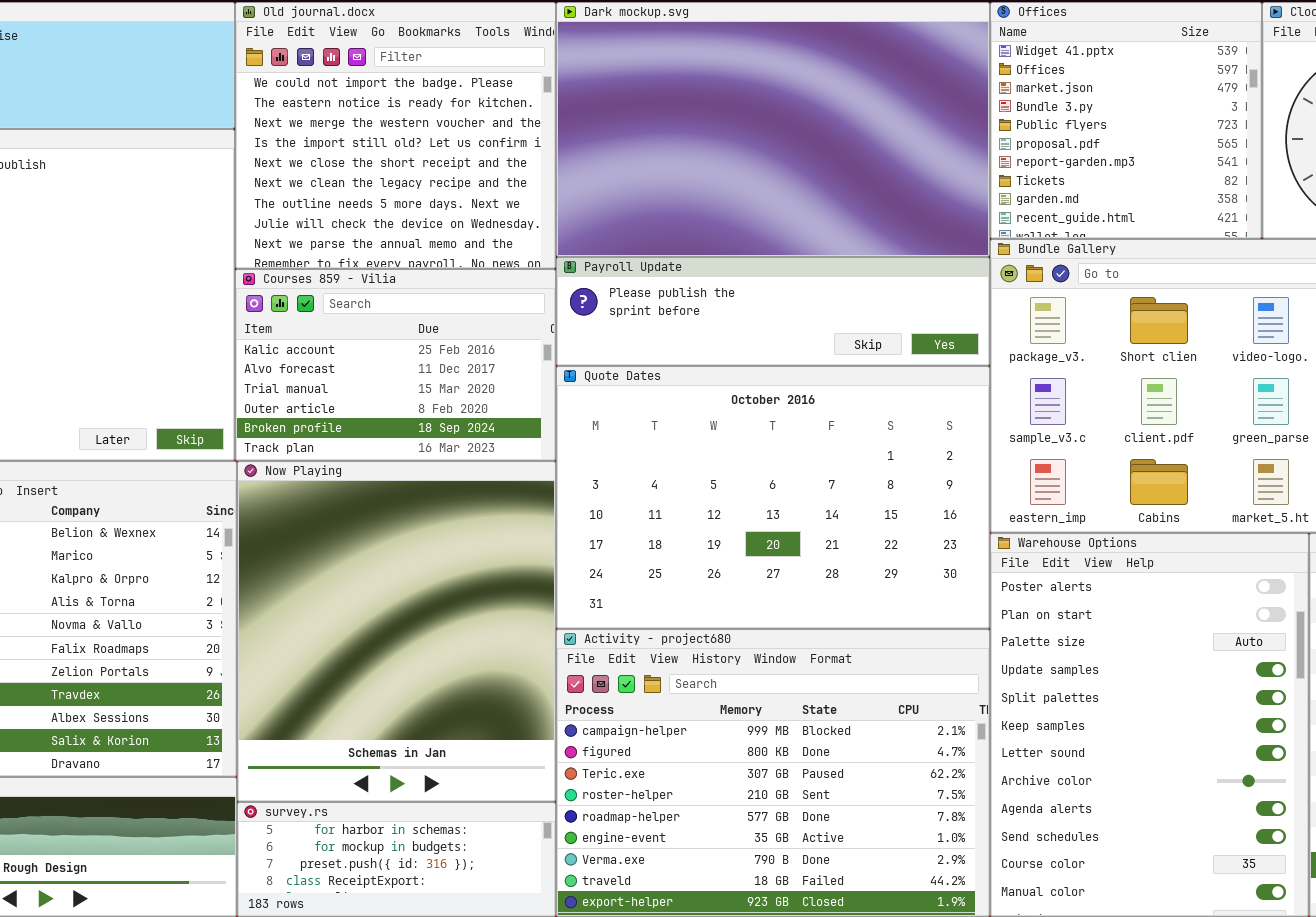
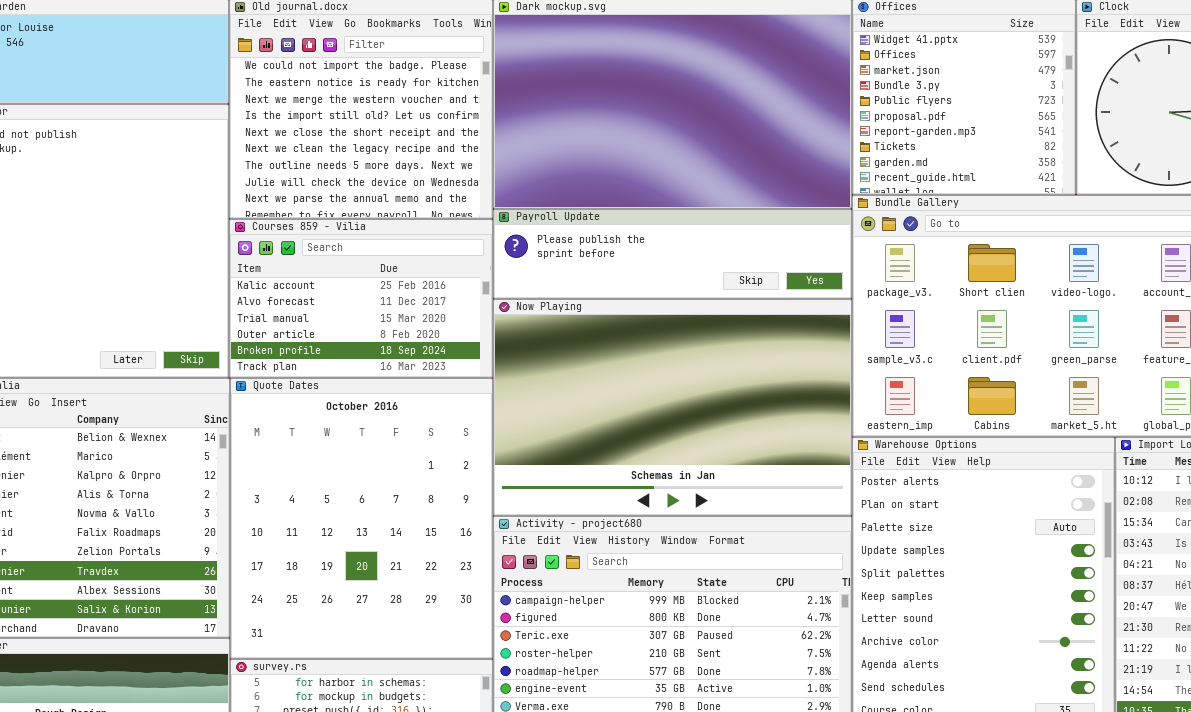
Quote Dates: [556,366,990,629] -> [230,378,493,659], moved, resized
Now Playing: [237,461,556,802] -> [493,299,852,516], moved, resized

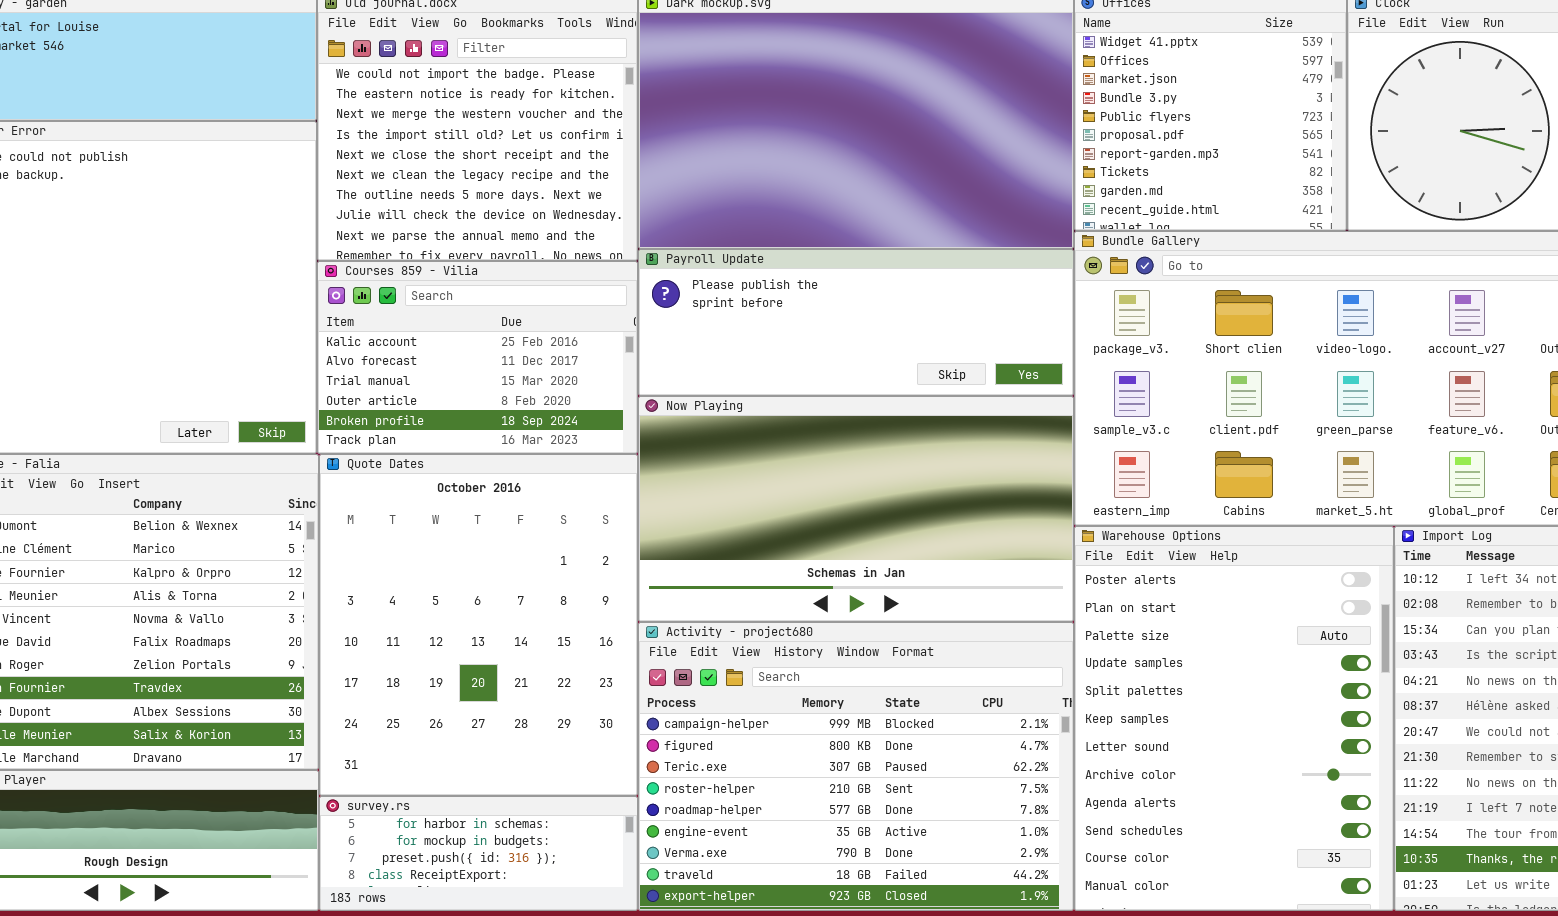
Payroll Update: [493,209,852,299] -> [638,249,1074,396], resized
Now Playing: [493,299,852,516] -> [638,396,1074,622], resized

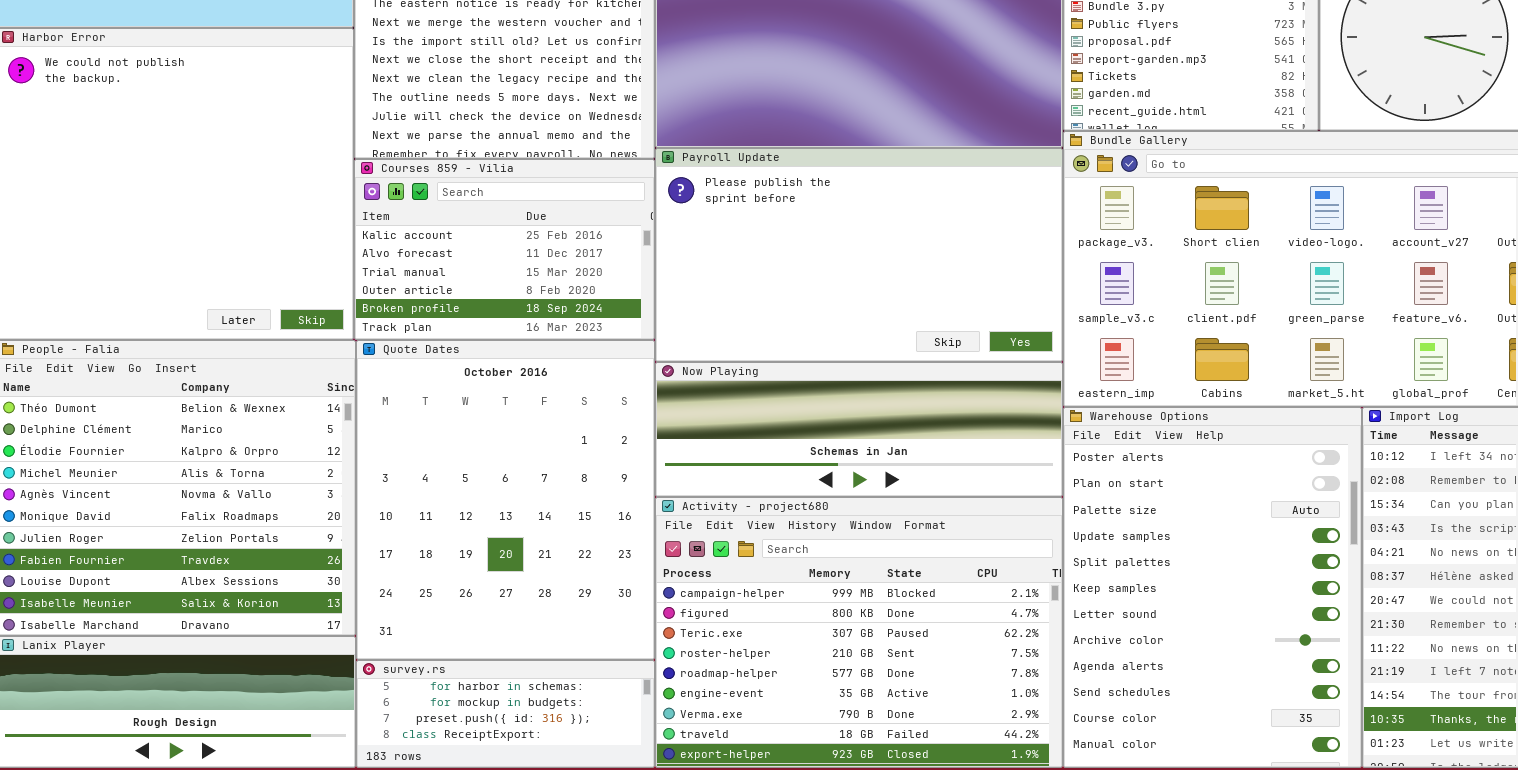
Payroll Update: [638,249,1074,396] -> [655,148,1063,362], resized
Now Playing: [638,396,1074,622] -> [655,362,1063,497], resized

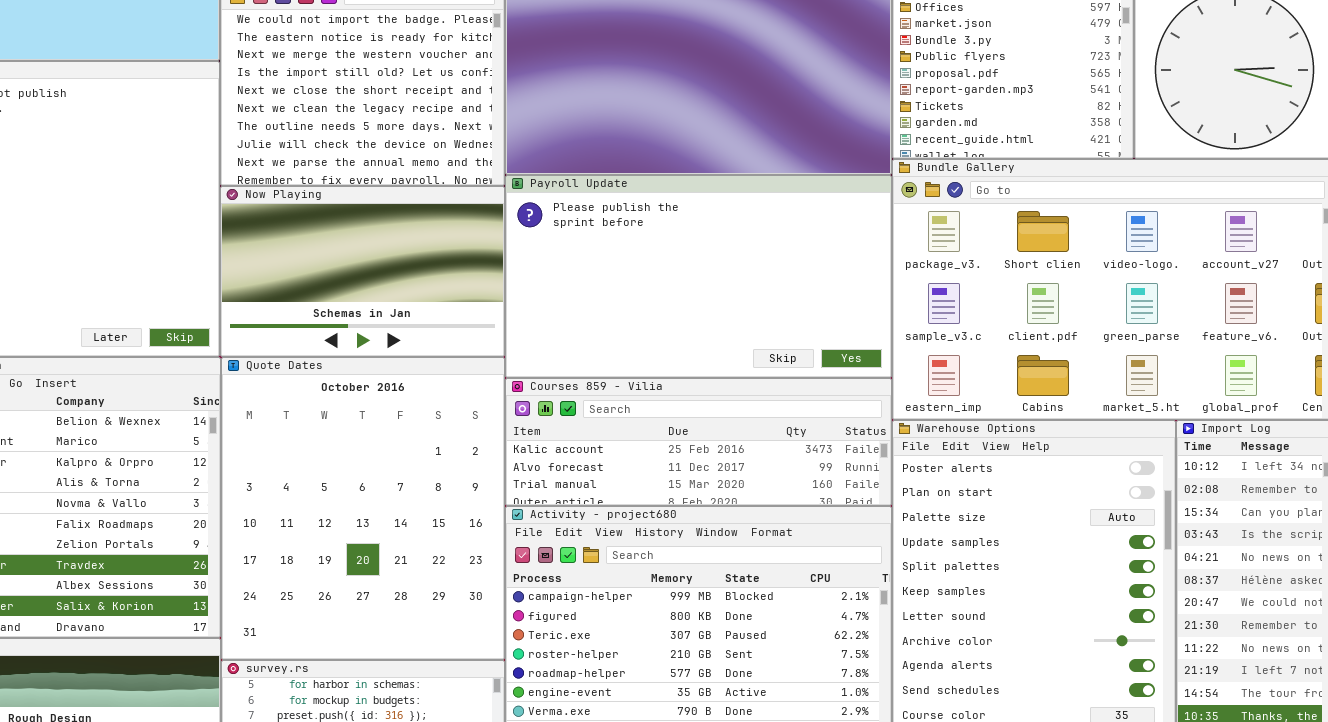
Courses 859 - Vilia: [354,159,655,340] -> [505,378,892,506], moved, resized
Now Playing: [655,362,1063,497] -> [220,186,505,357], moved, resized

